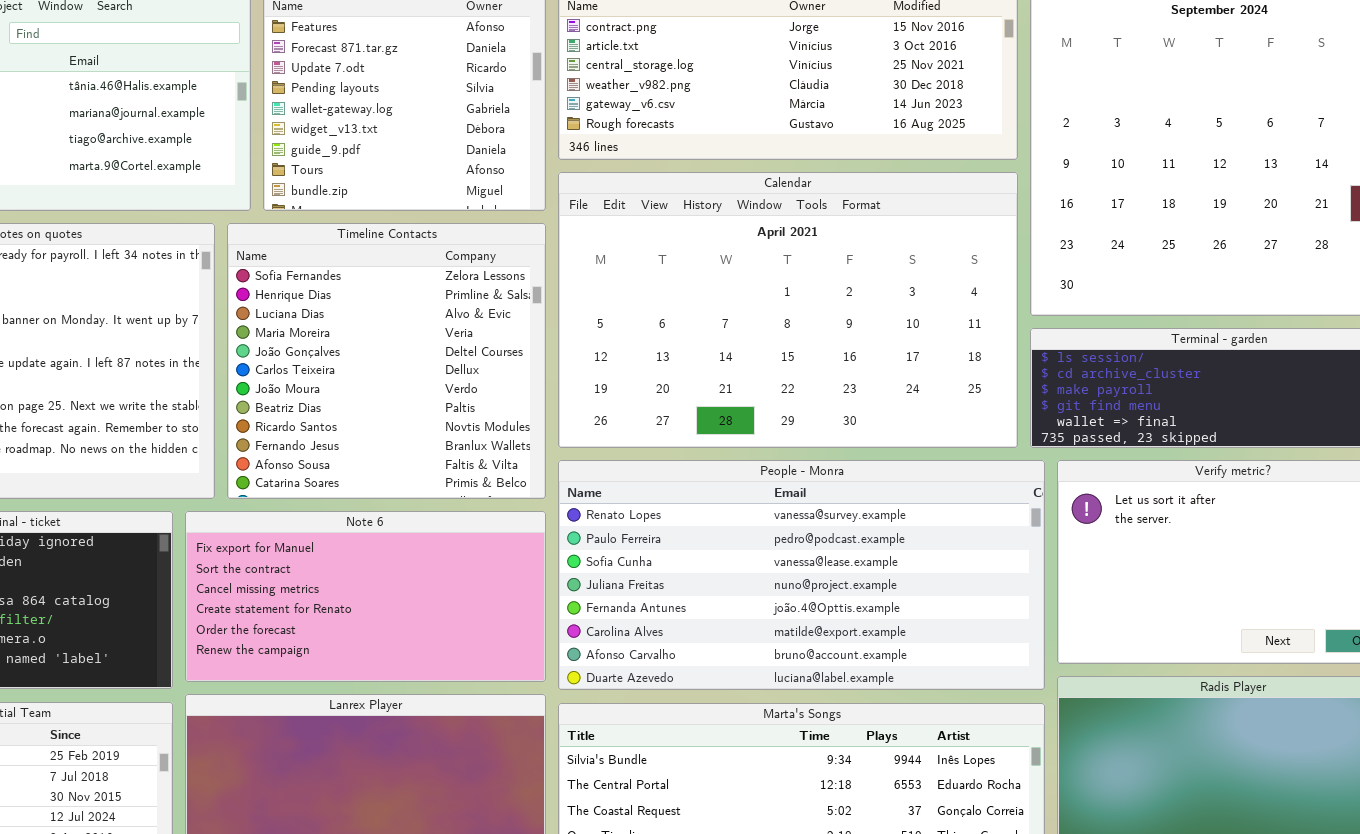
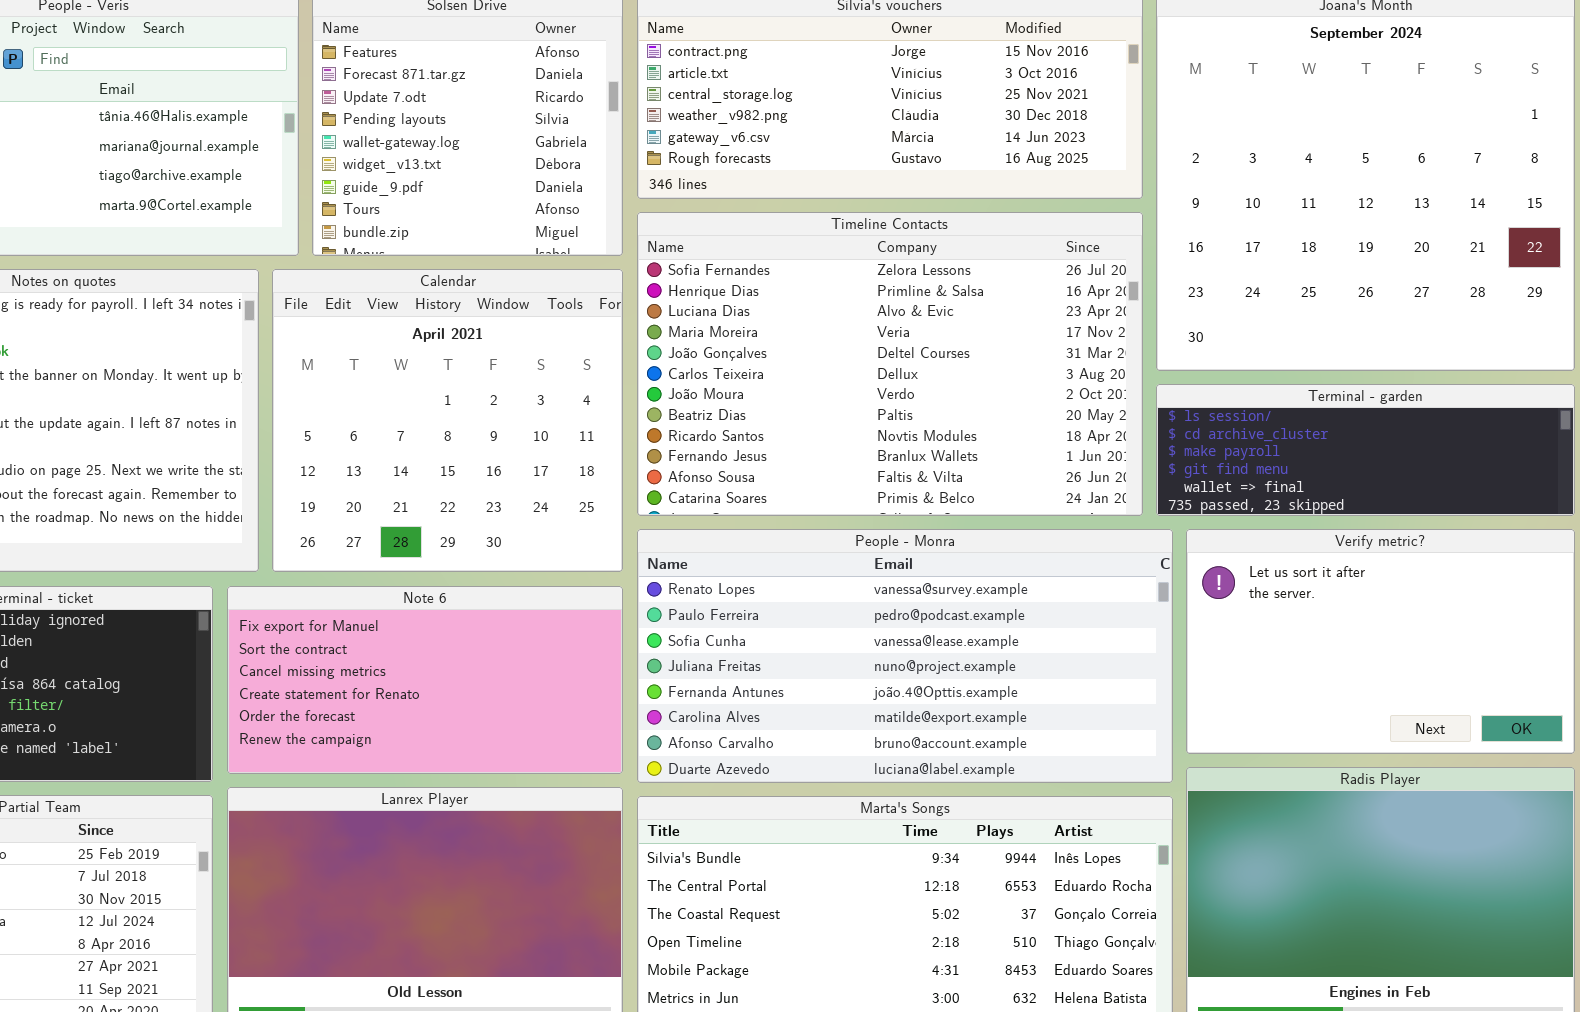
Calendar: [558,172,1018,448] -> [272,269,623,572], moved, resized
Timeline Contacts: [227,223,546,499] -> [637,212,1143,516], moved, resized

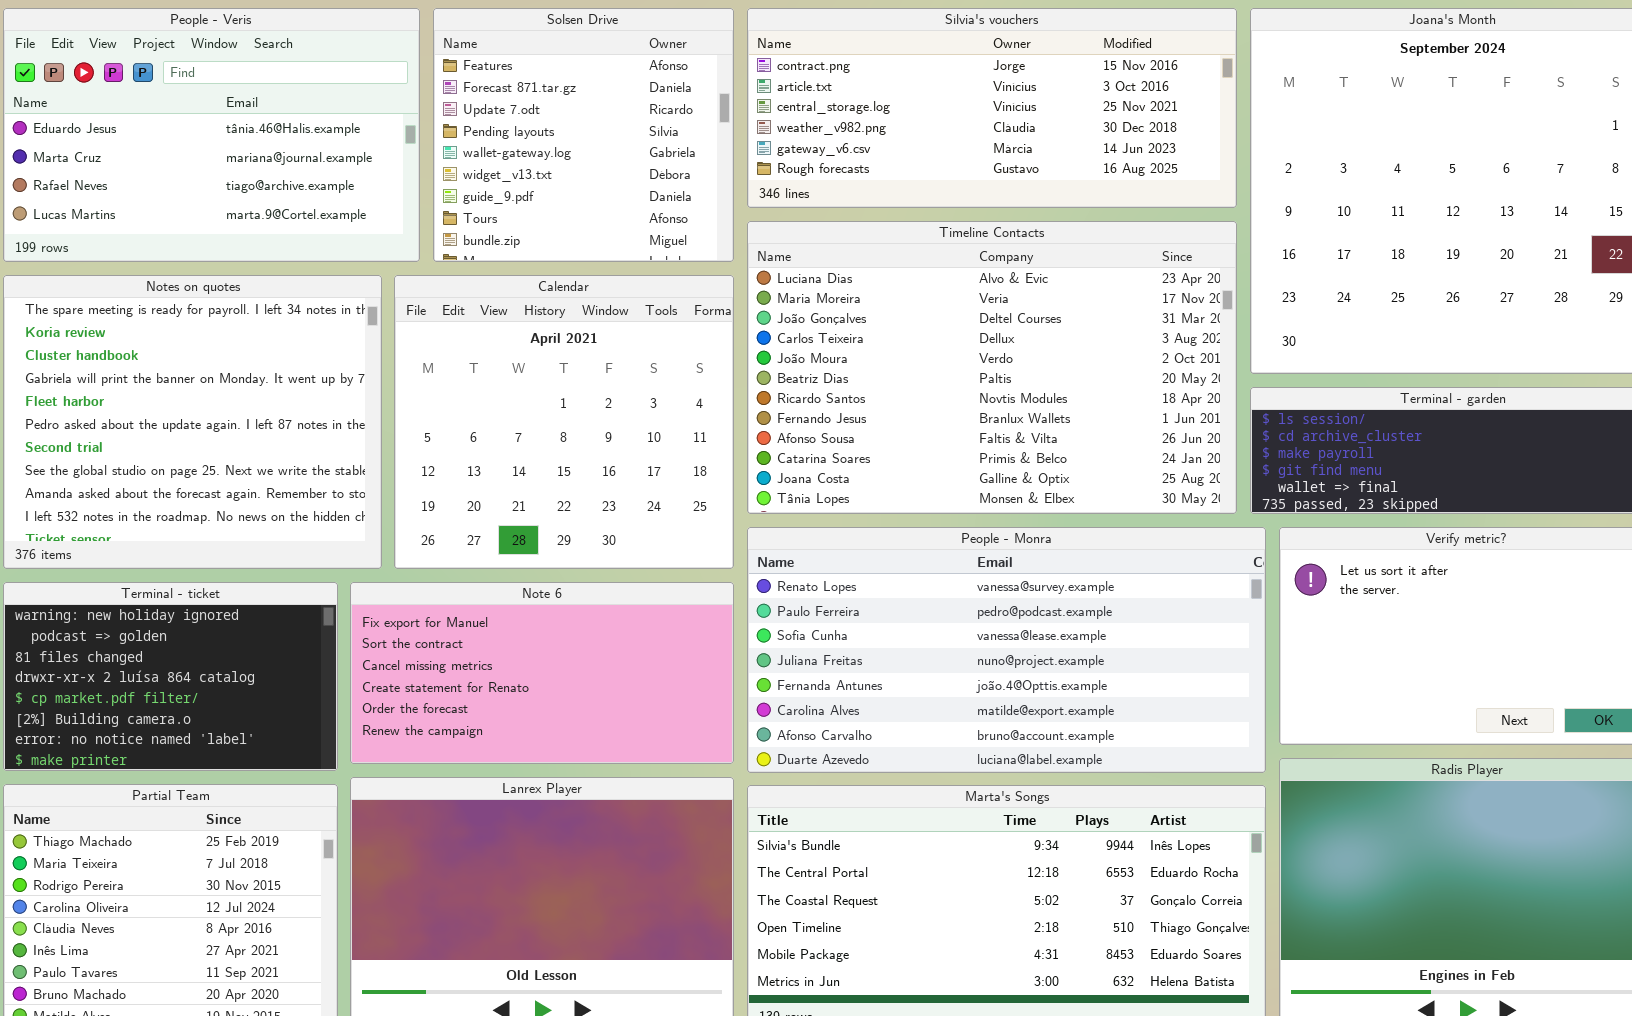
Timeline Contacts: [637,212,1143,516] -> [747,221,1237,514], scrolled down 2 rows

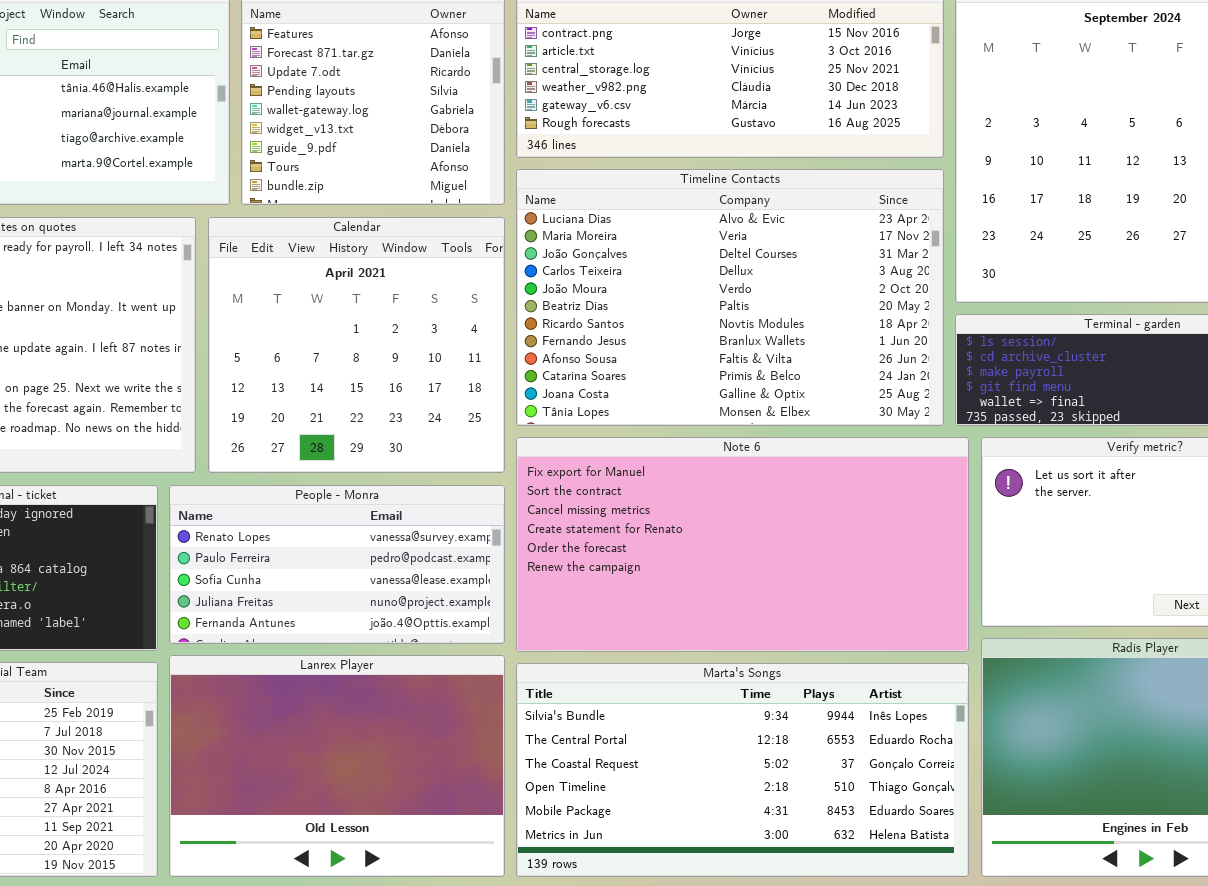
People - Monra: [747,527,1266,773] -> [169,485,505,644], moved, resized
Note 6: [350,582,734,764] -> [516,437,969,652], moved, resized

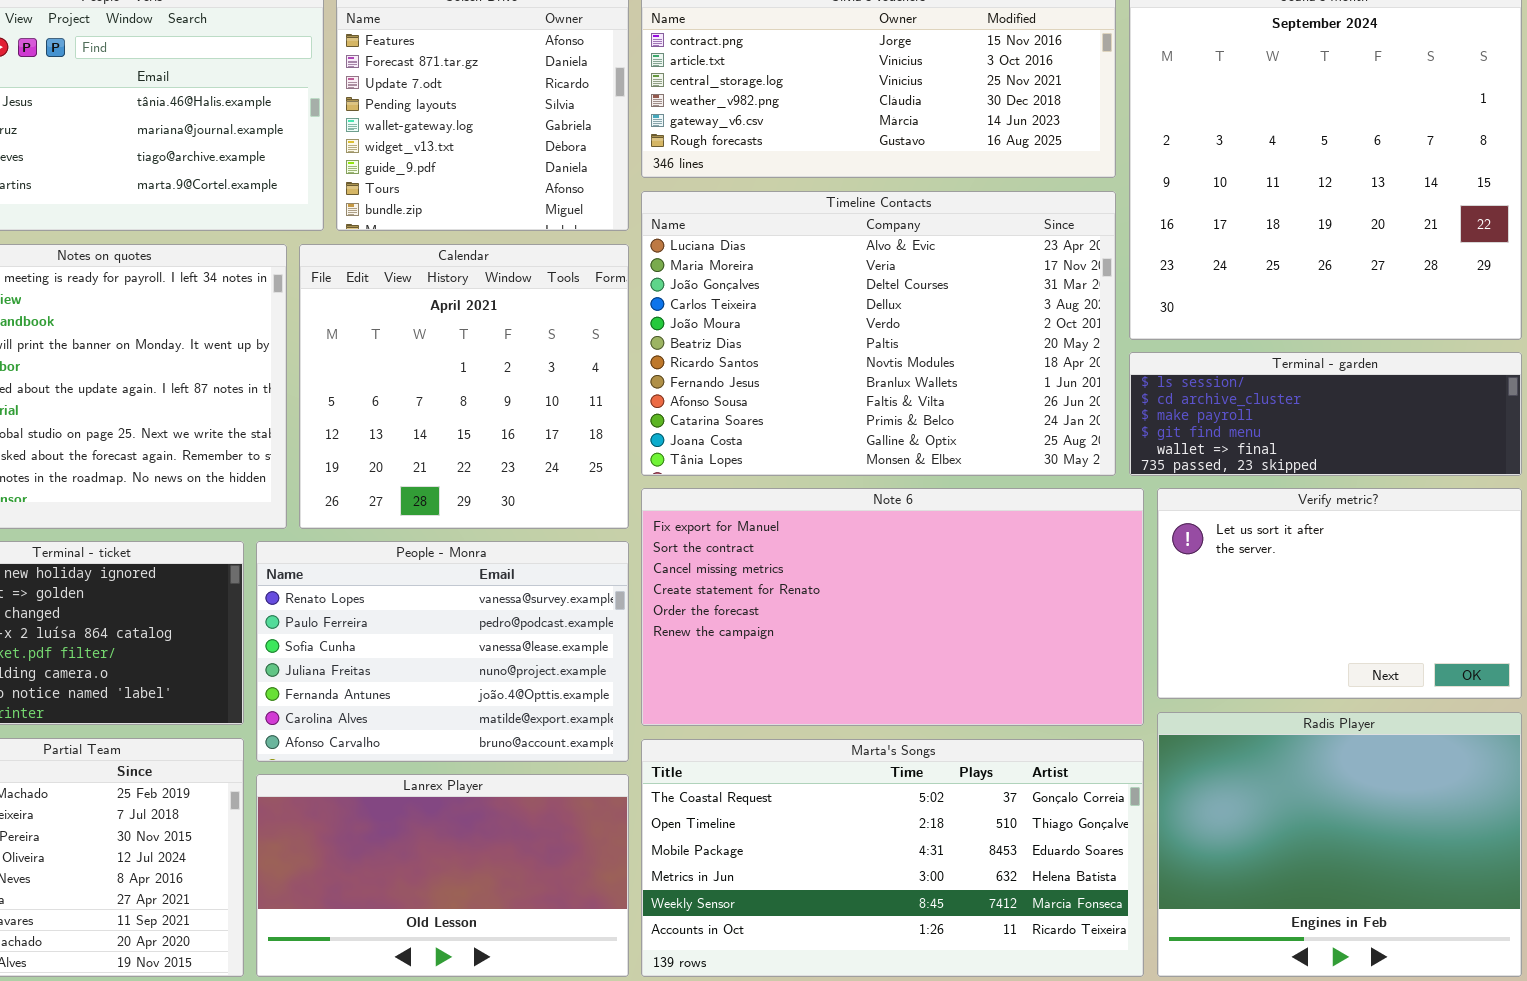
People - Monra: [169,485,505,644] -> [256,541,629,762], resized
Lanrex Player: [169,655,505,877] -> [256,774,629,977], resized
Marta's Songs: [516,663,969,877] -> [641,739,1144,977], scrolled down 2 rows

